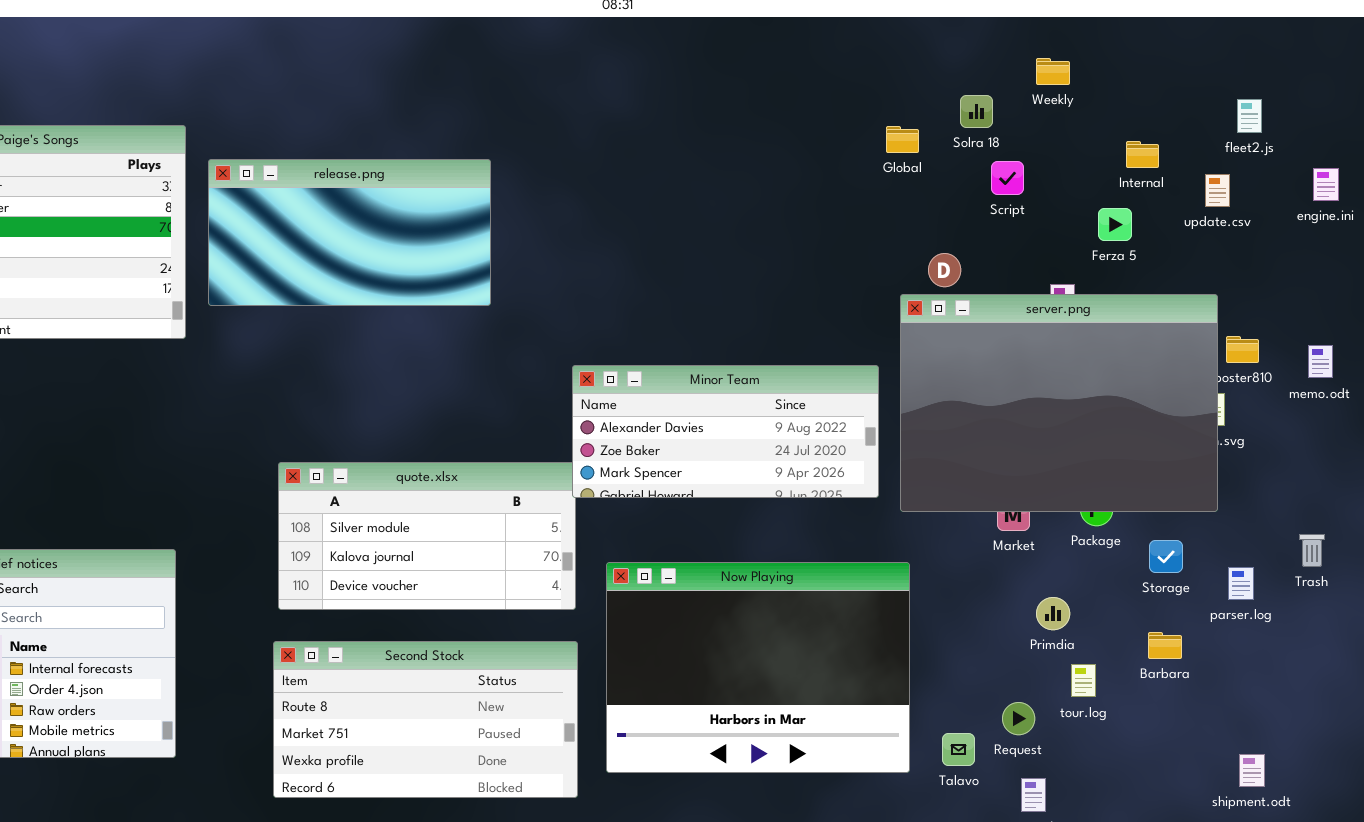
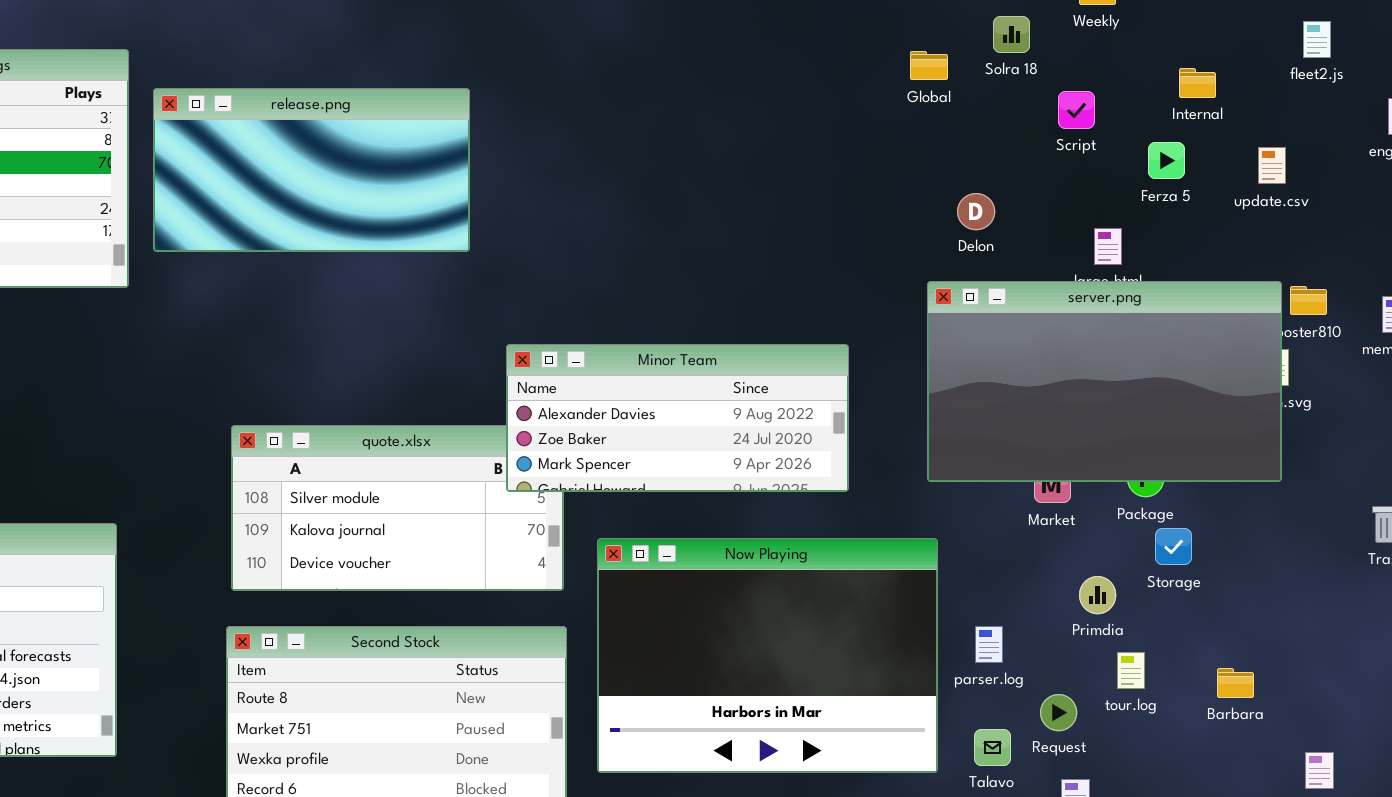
Script: [991,161,1024,195] -> [1058,91,1095,129], moved
update.csv: [1205,174,1230,207] -> [1258,147,1286,184], moved
server.png: [900,294,1218,512] -> [927,281,1282,482], resized
Minor Team: [572,365,879,498] -> [506,344,849,492], moved
Storage: [1149,540,1183,573] -> [1155,528,1192,565], moved
parser.log: [1228,567,1254,600] -> [975,626,1003,663], moved
Barbara: [1148,632,1182,659] -> [1217,668,1254,698], moved

